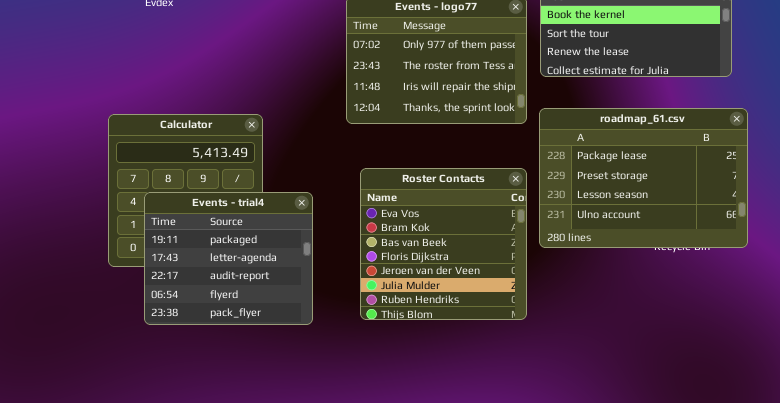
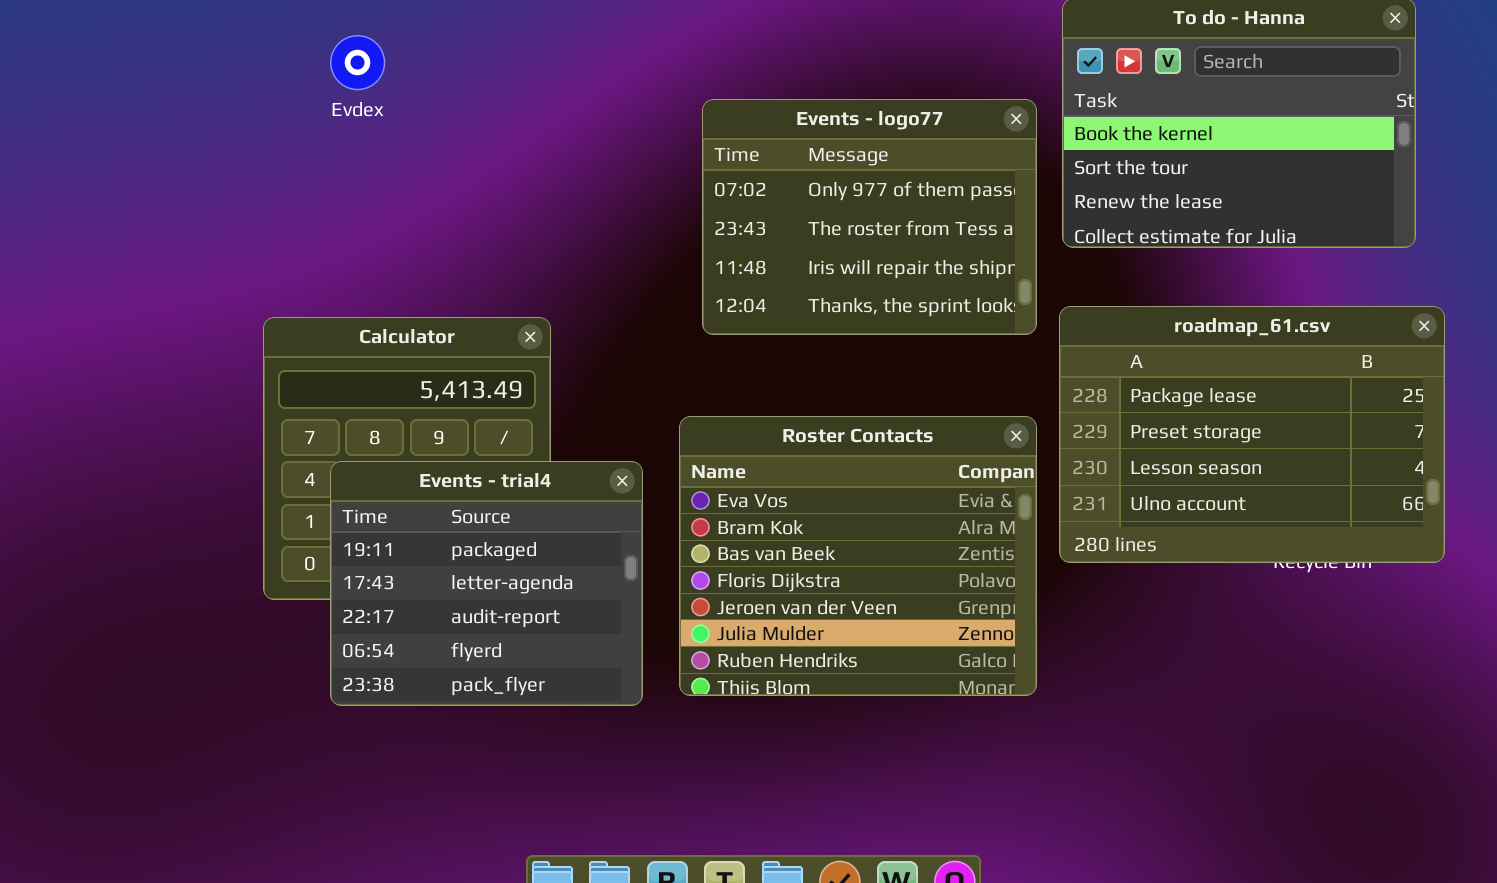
Roster Contacts: [360,168,527,320] -> [679,416,1037,696], resized

